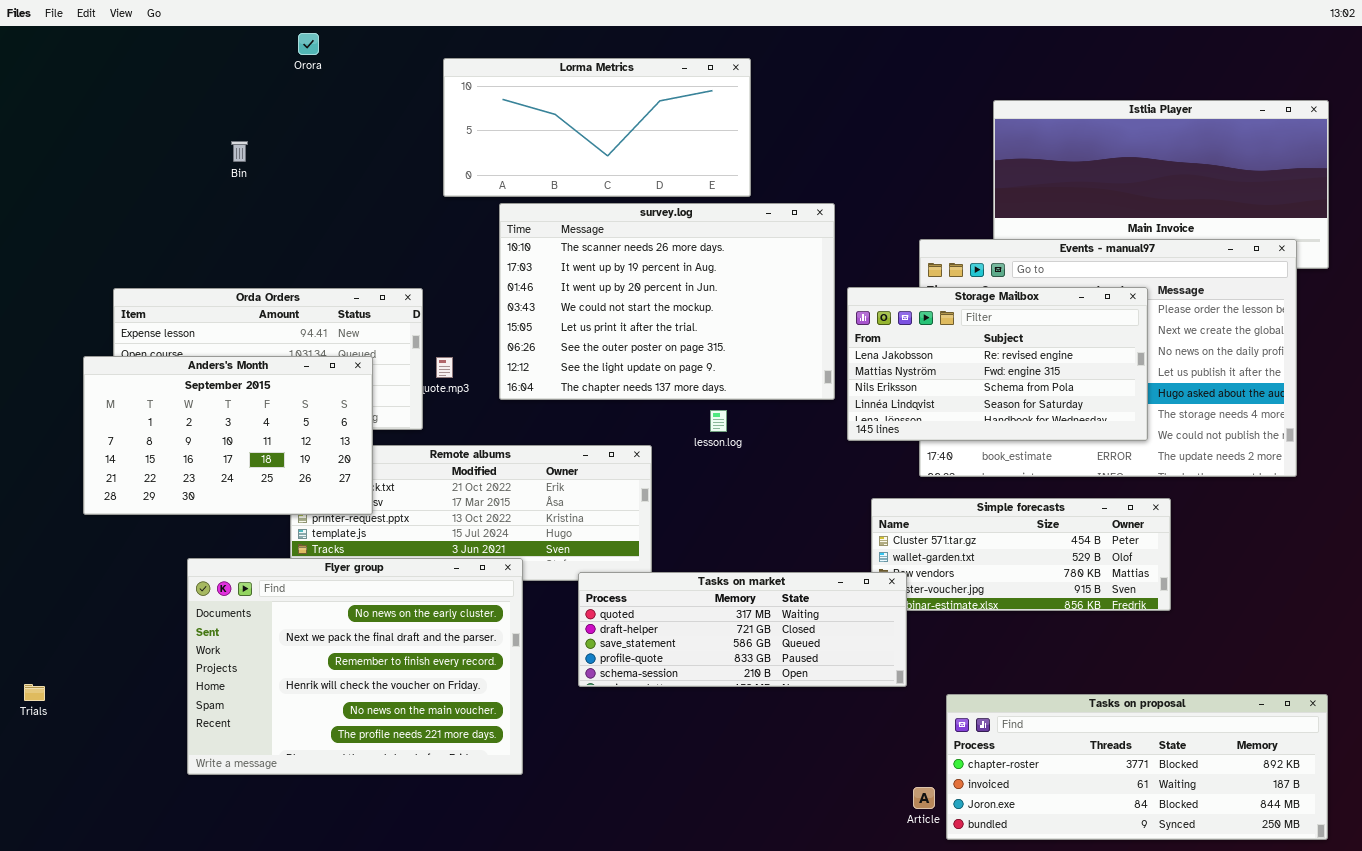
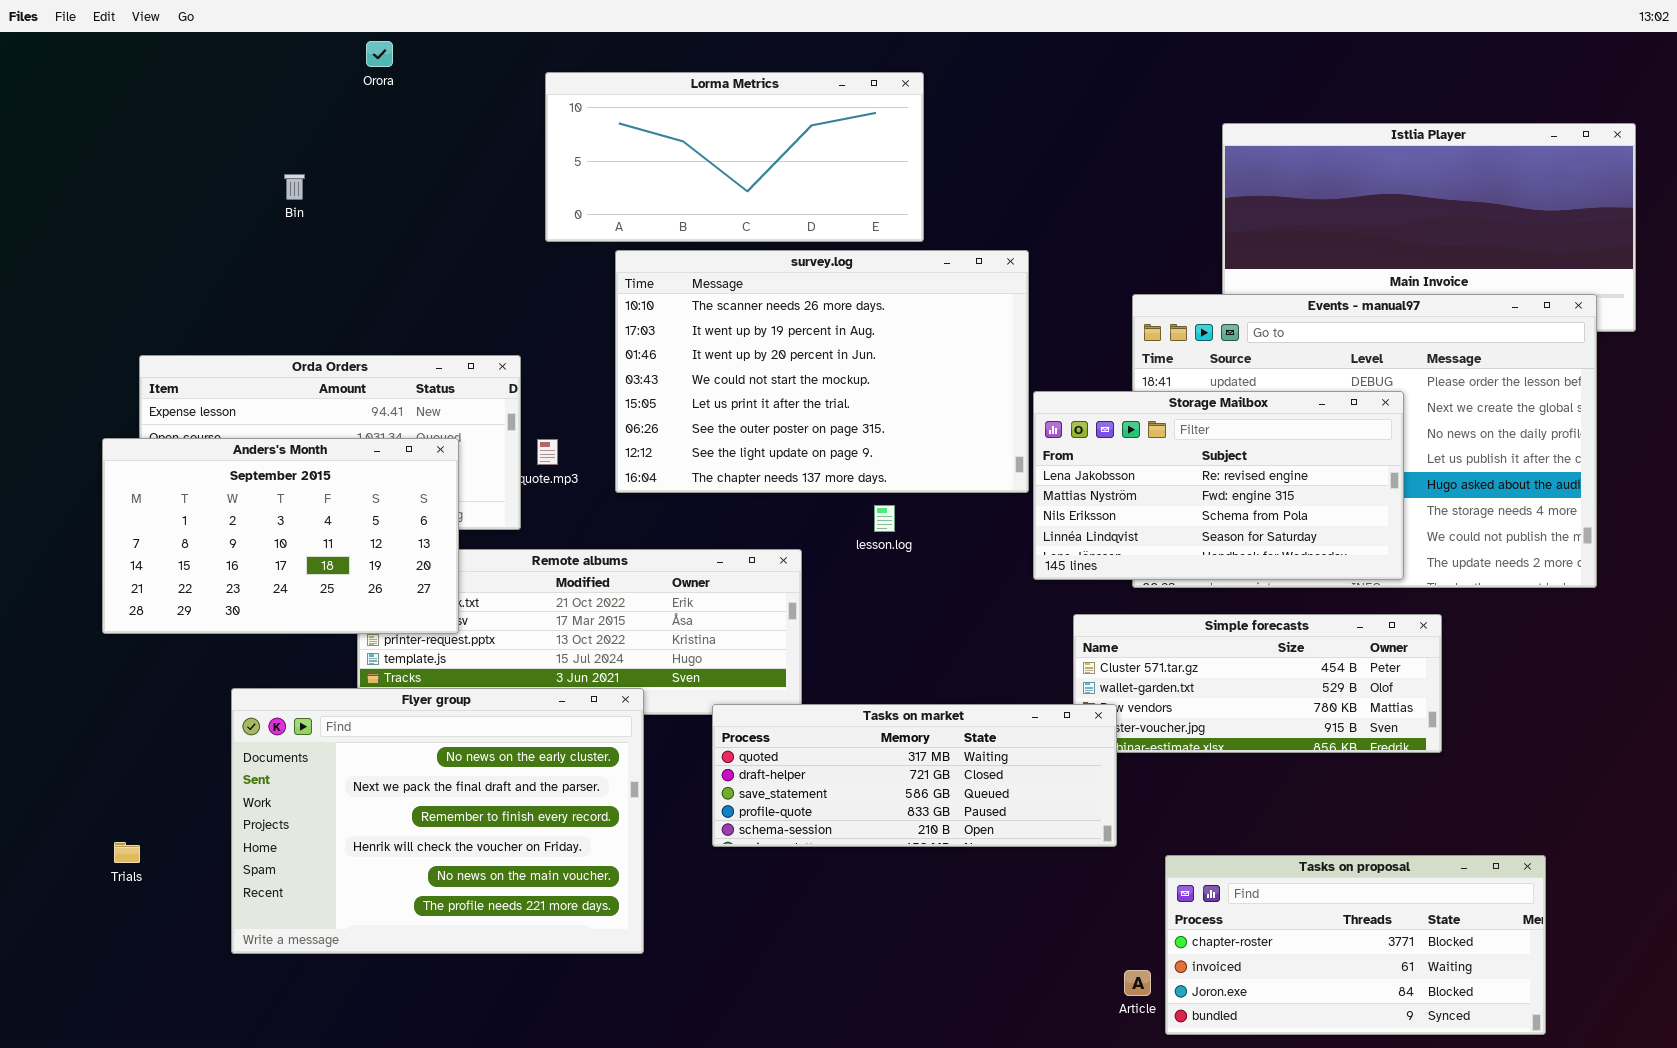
Storage Mailbox: [847,287,1148,441] -> [1033,391,1404,580], moved
Trials: [24,684,45,701] -> [114,842,140,863], moved
Tasks on proposal: [946,694,1328,840] -> [1165,855,1546,1035], resized

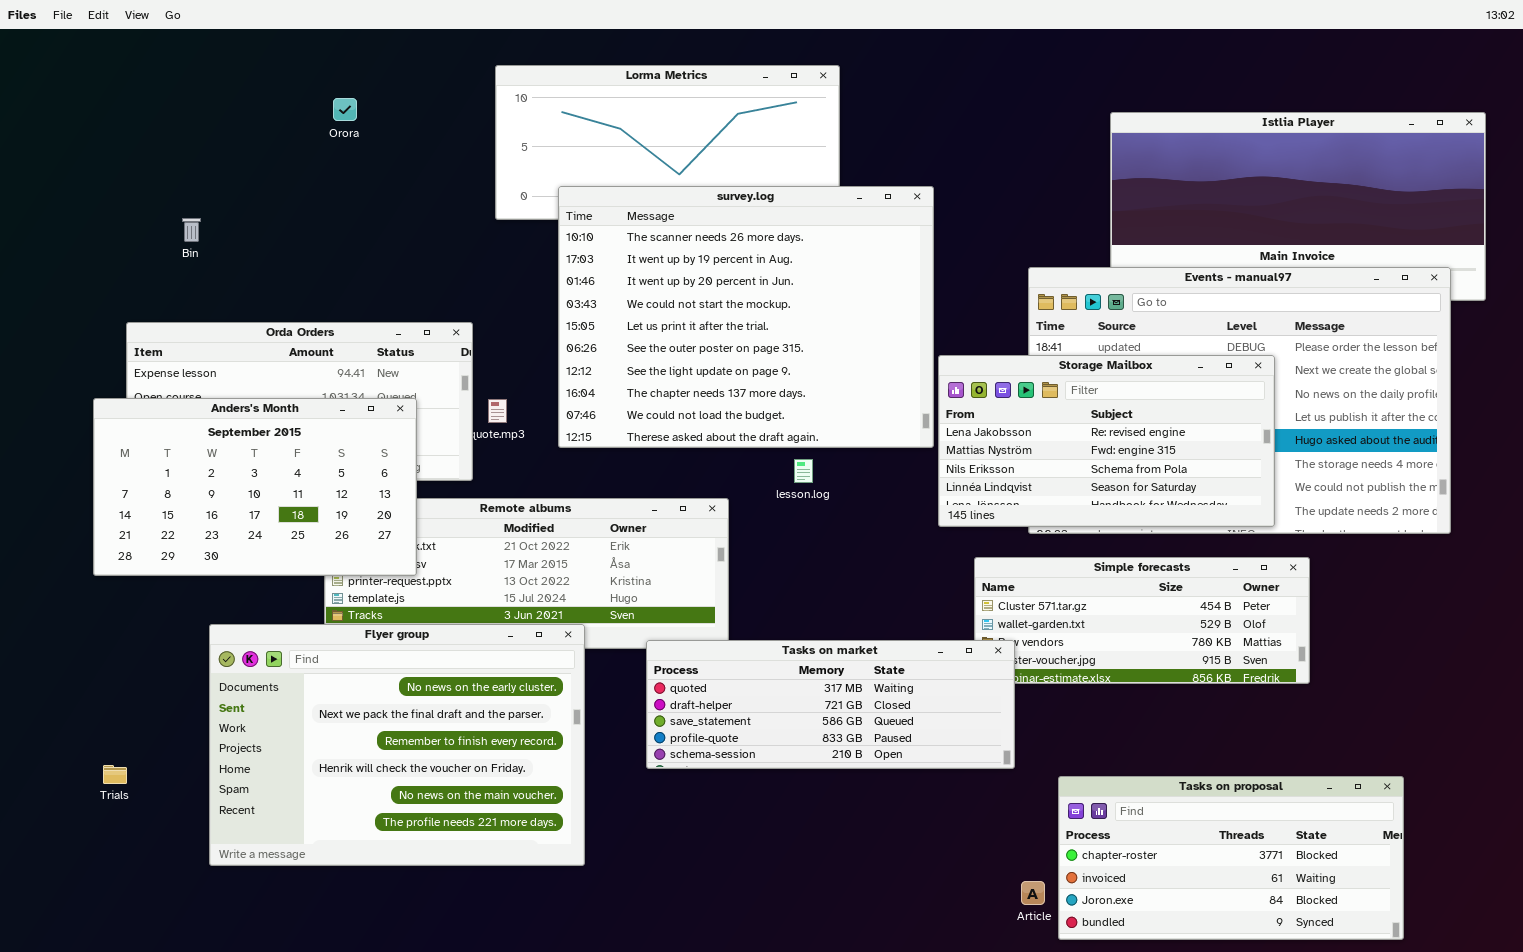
Orora: [366,41,393,67] -> [333,98,357,121], moved
Bin: [284,174,305,200] -> [182,218,201,242], moved
survey.log: [615,250,1029,493] -> [558,186,934,448], resized

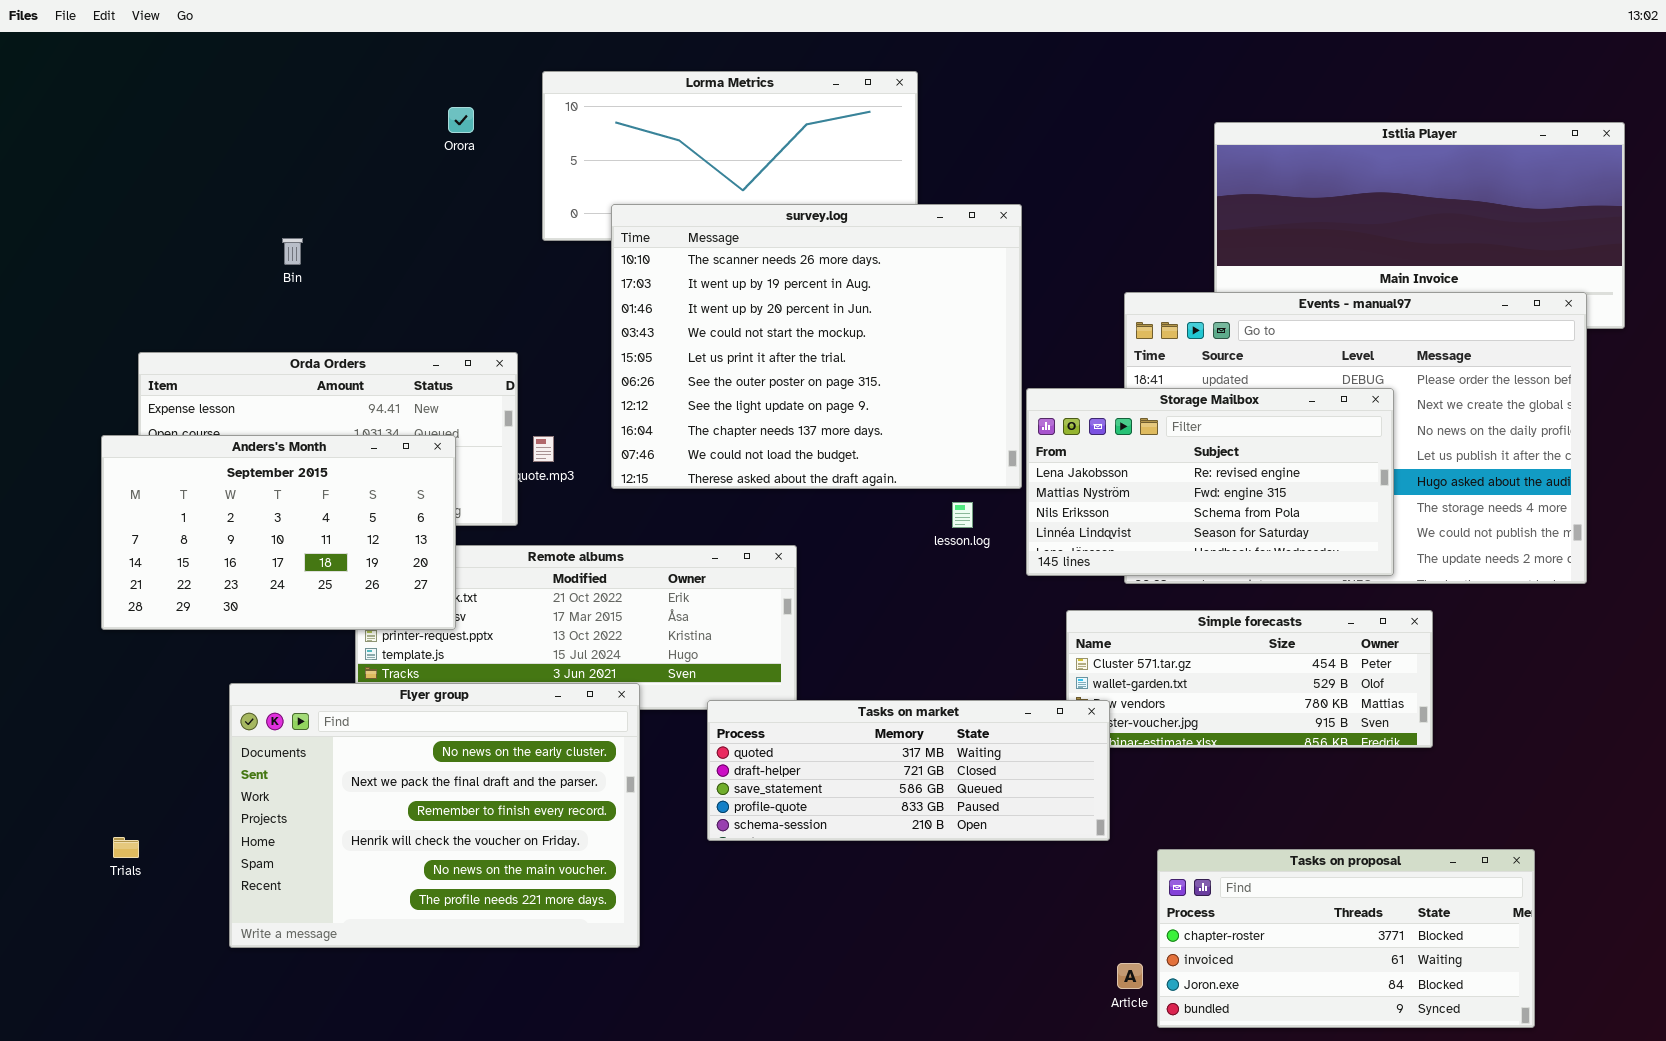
Orora: [333,98,357,121] -> [448,107,474,133], moved
Bin: [182,218,201,242] -> [282,238,303,265], moved
lesson.log: [794,459,813,483] -> [952,502,973,528], moved

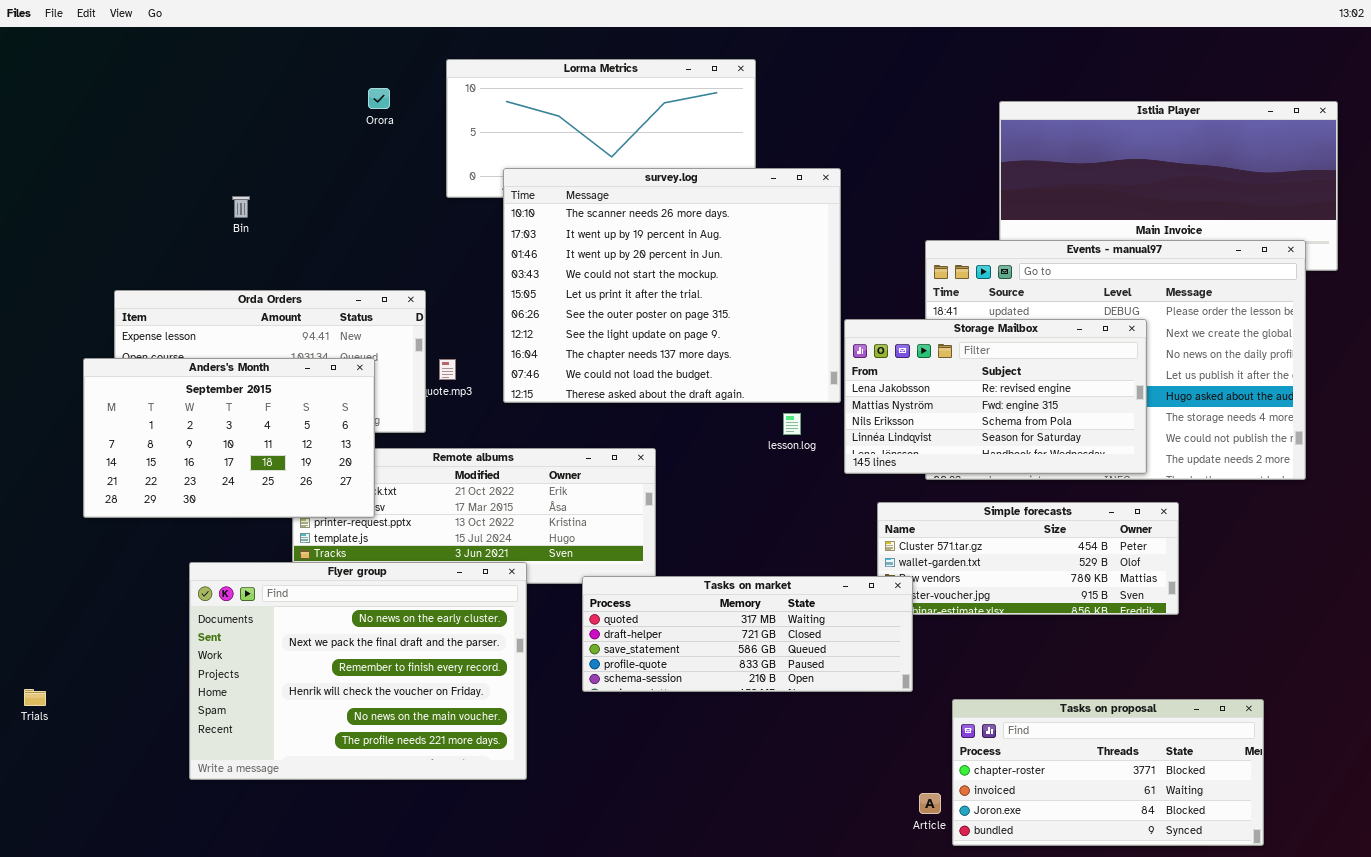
Trials: [113,837,139,858] -> [24,689,46,706], moved

